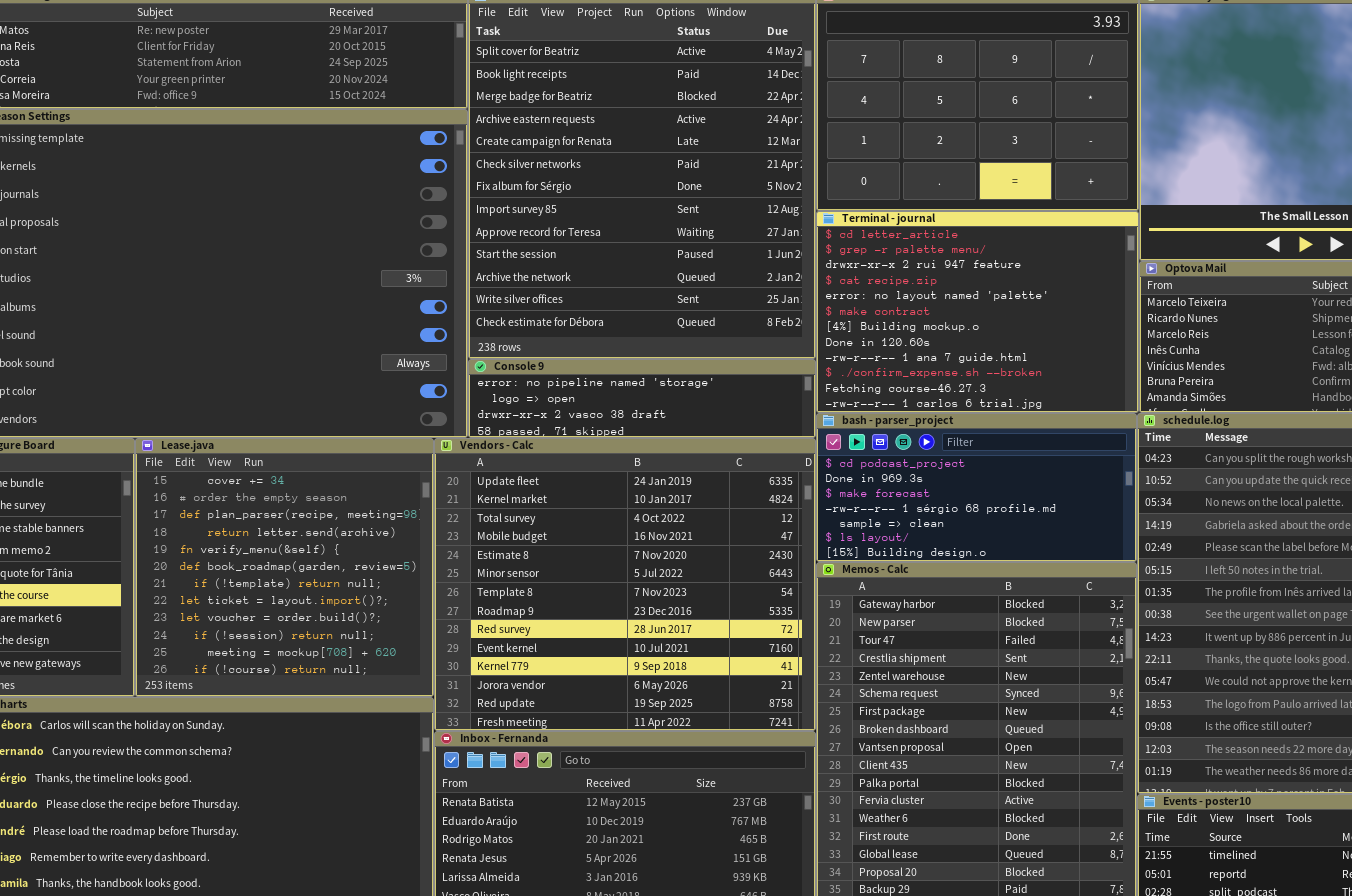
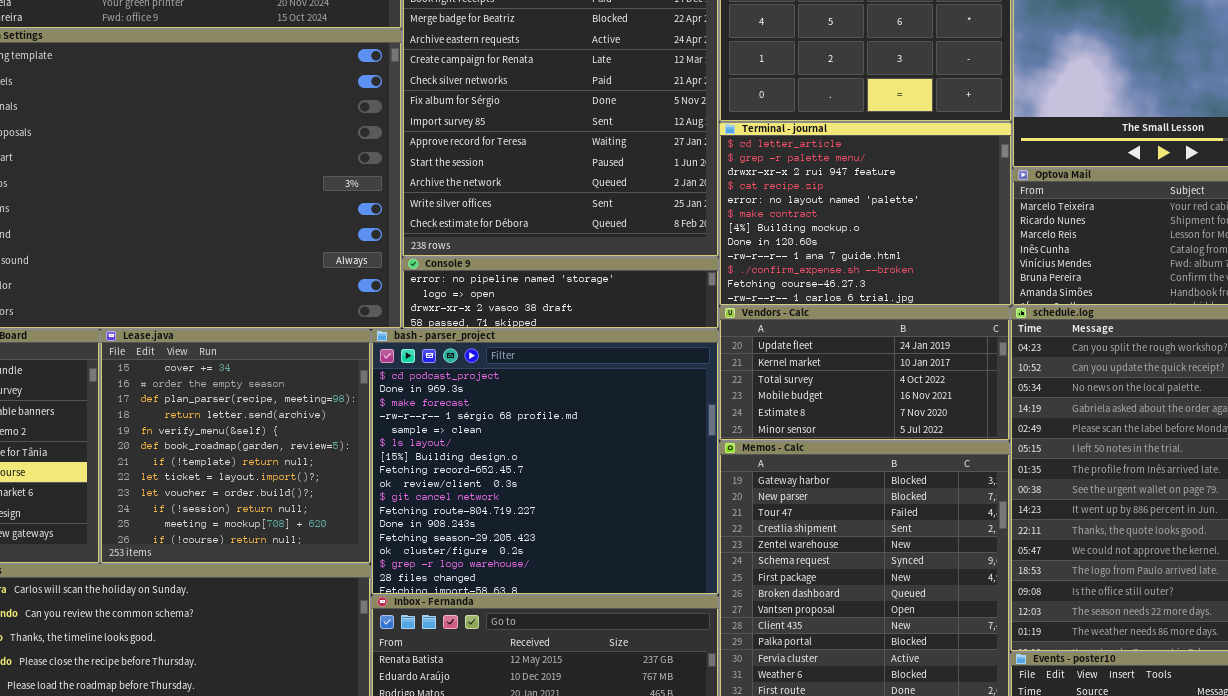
bash - parser_project: [816,413,1137,562] -> [371,329,719,595], moved, resized
Vendors - Calc: [434,438,816,731] -> [719,306,1010,441], moved, resized

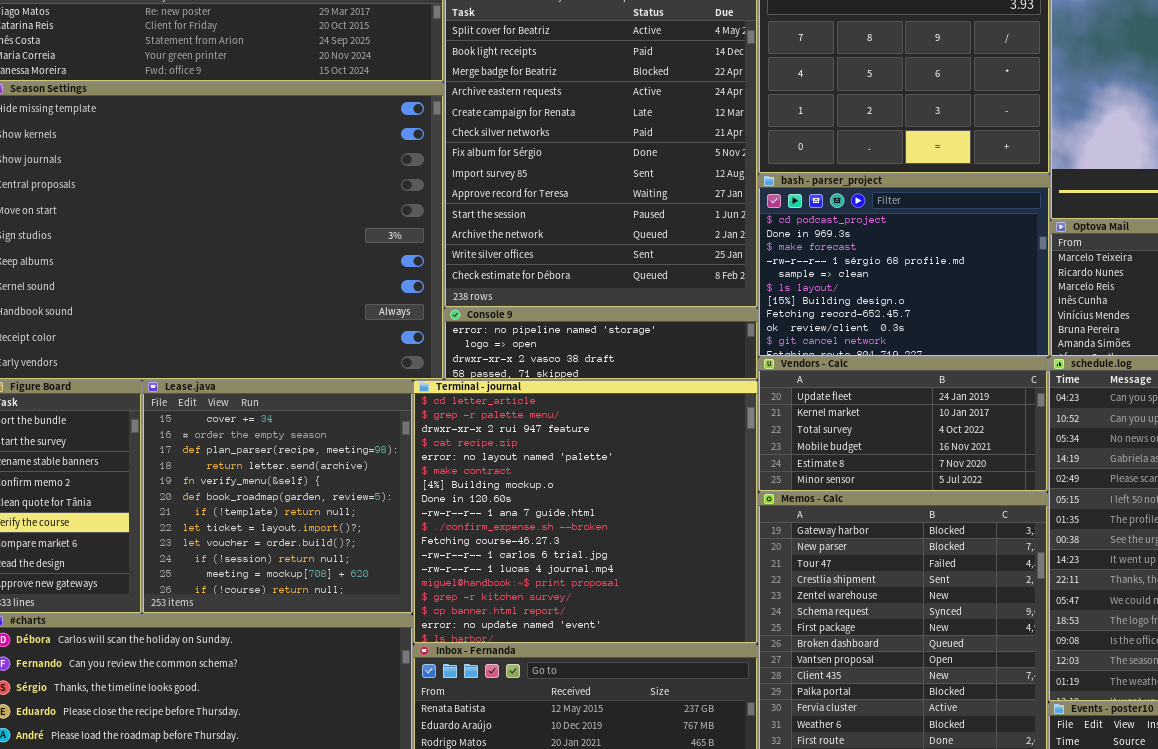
Terminal - journal: [719,122,1012,306] -> [413,380,758,644], moved, resized
bash - parser_project: [371,329,719,595] -> [758,174,1050,357], moved, resized

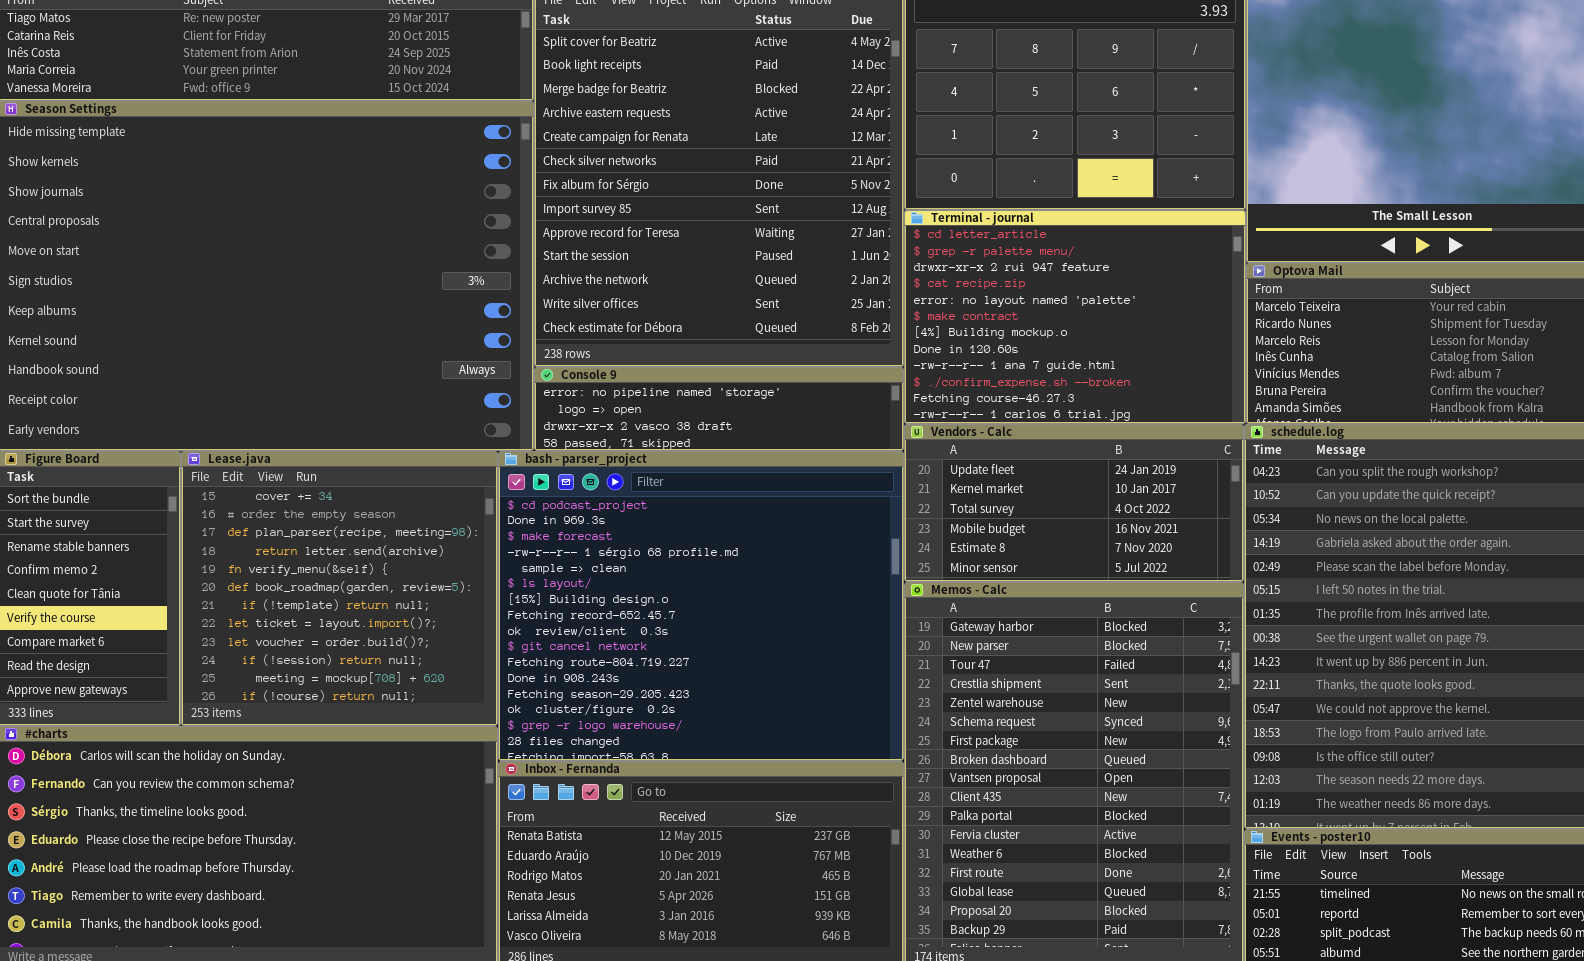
bash - parser_project: [758,174,1050,357] -> [498,451,904,761], moved, resized
Terminal - journal: [413,380,758,644] -> [904,210,1246,424], moved, resized

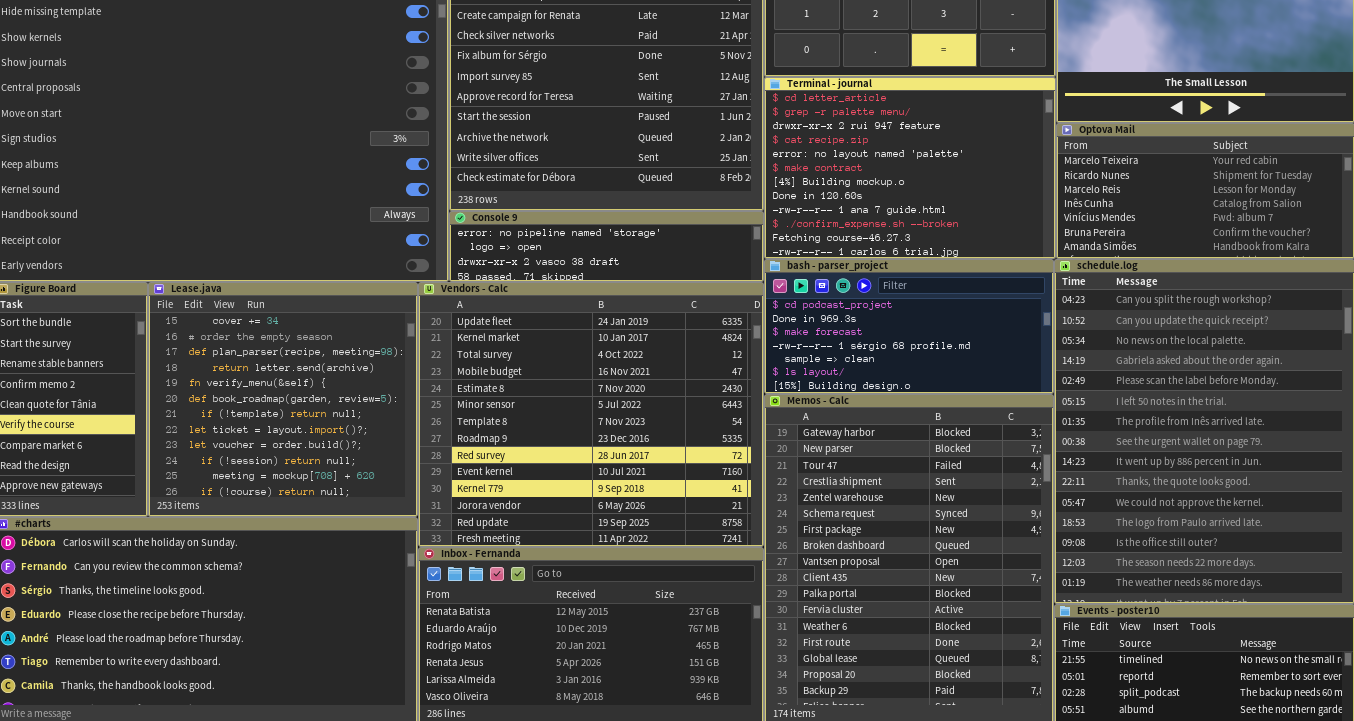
Vendors - Calc: [904,424,1244,582] -> [418,282,764,547], moved, resized
bash - parser_project: [498,451,904,761] -> [764,259,1054,394], moved, resized

